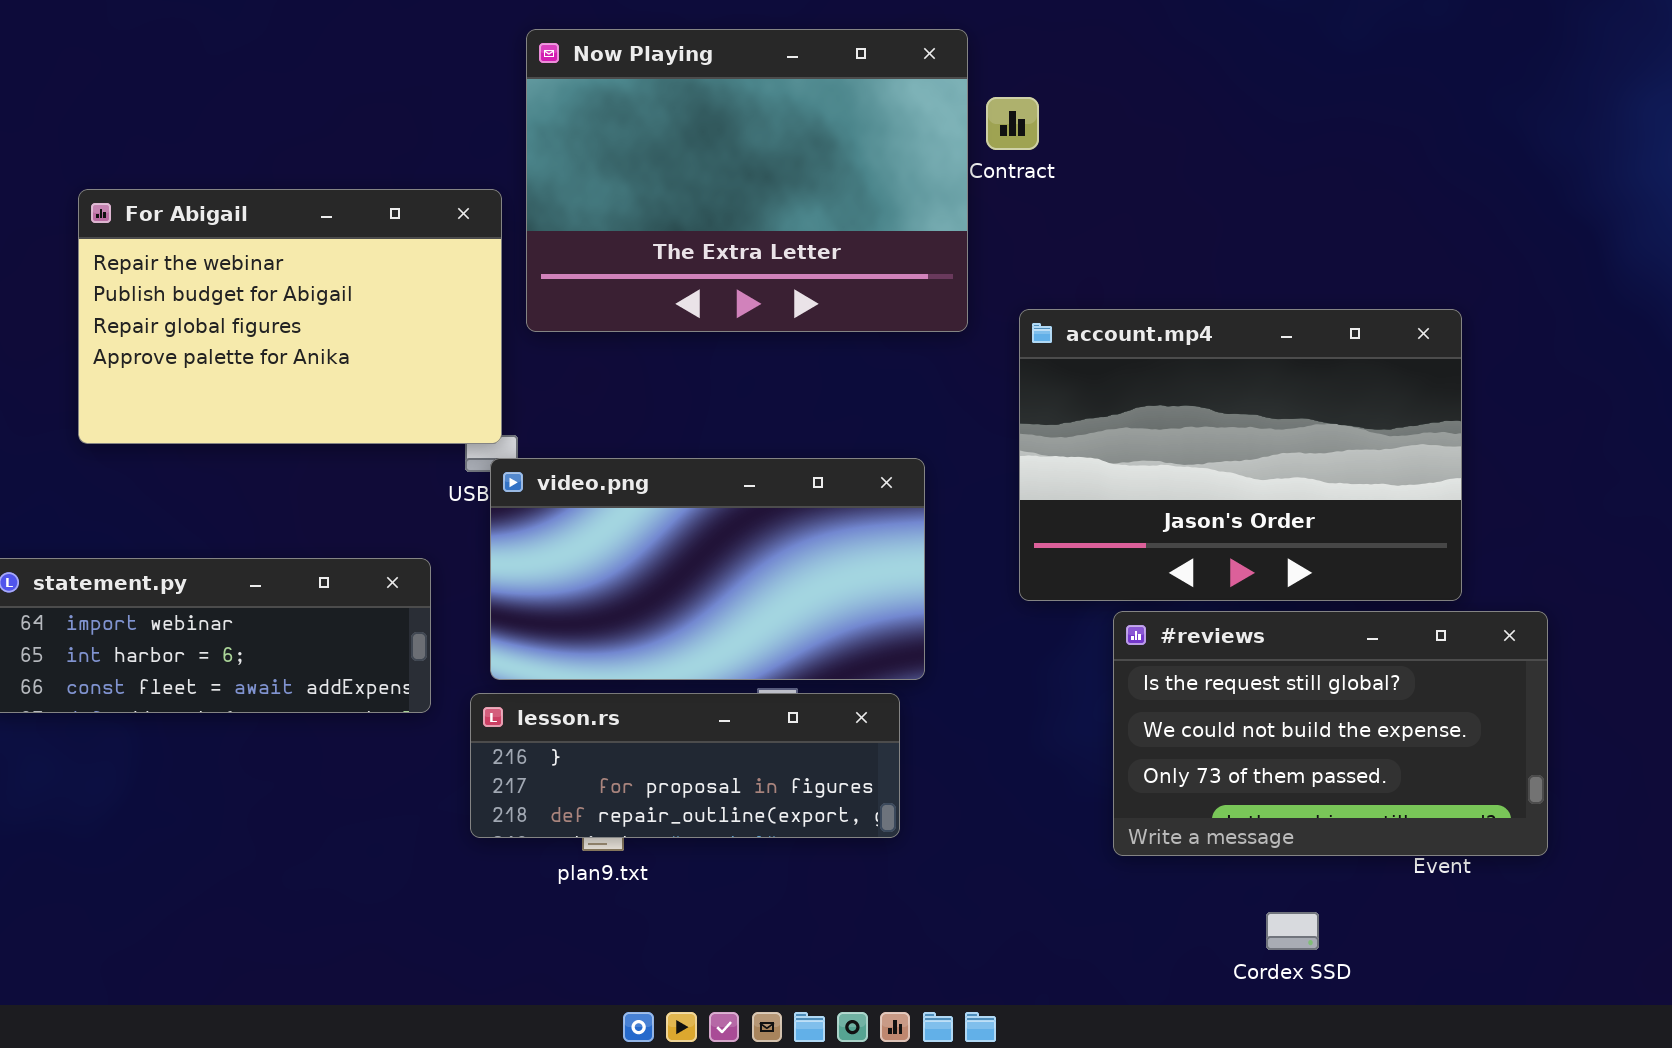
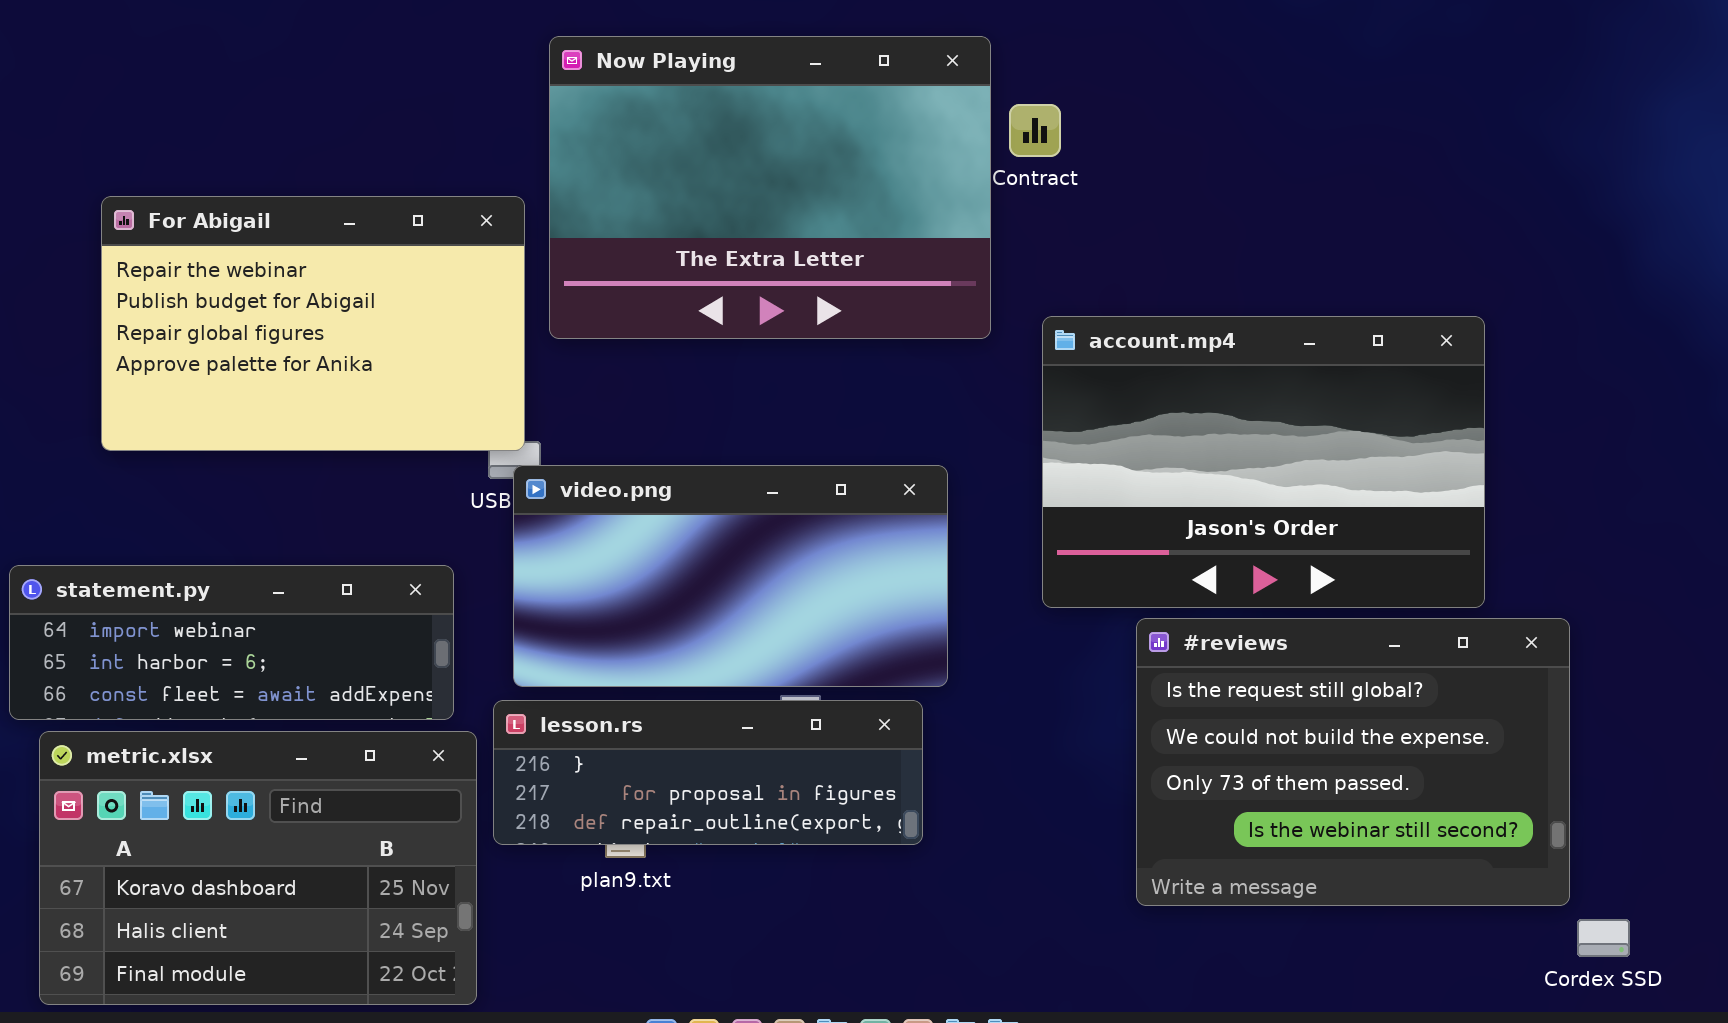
#reviews: [1113,611,1548,856] -> [1136,618,1570,906], resized
metric.xlsx: none -> [39,731,477,1005], opened
Cordex SSD: [1266,912,1319,950] -> [1577,919,1630,957], moved

